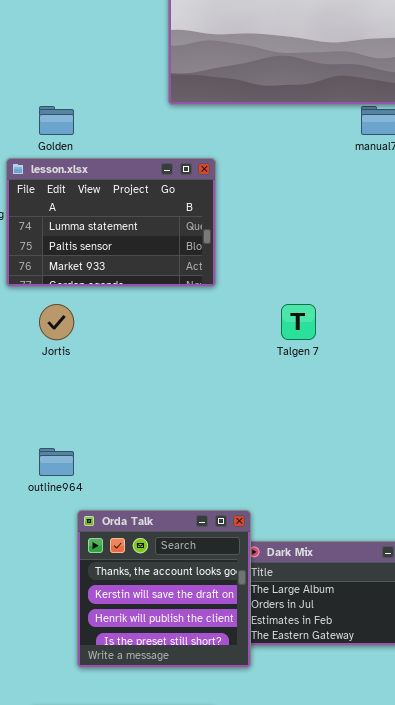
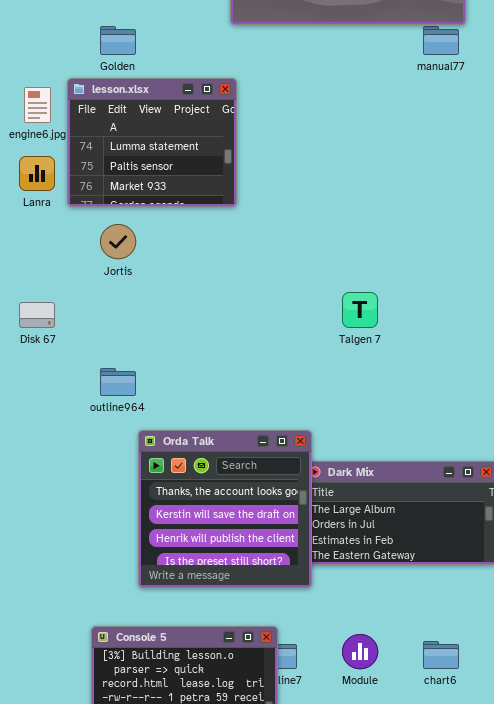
lesson.xlsx: [6,158,216,287] -> [67,78,237,207], resized
Talgen 7: [281,304,316,340] -> [342,292,378,328], moved

